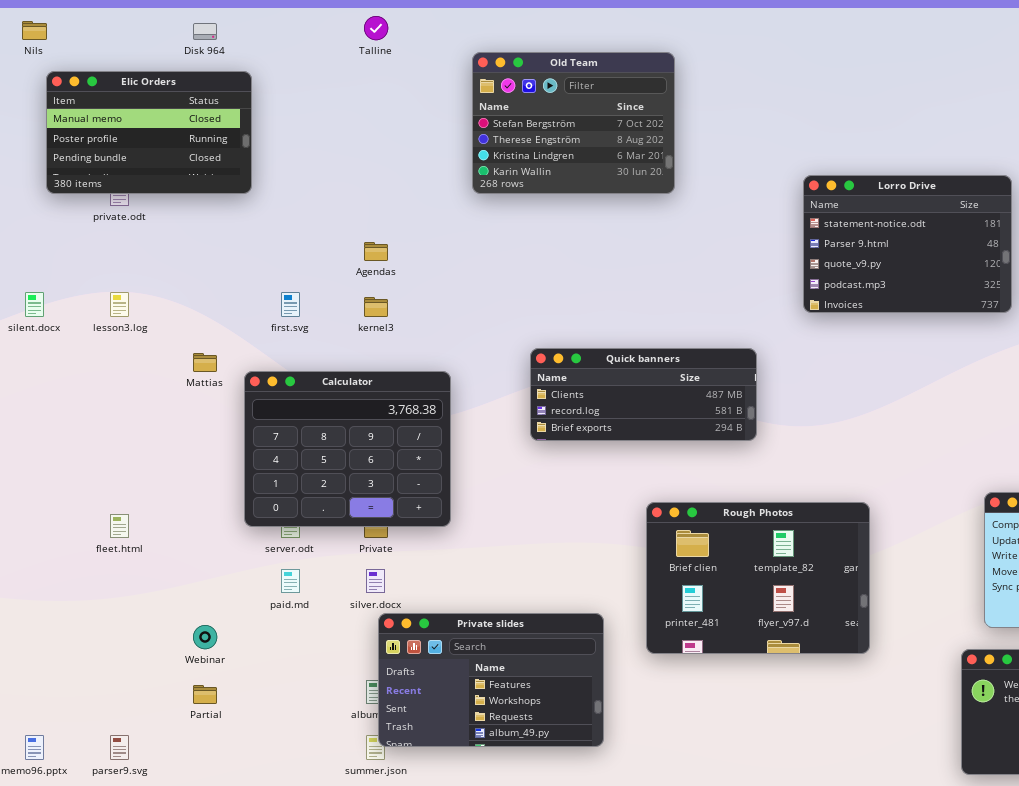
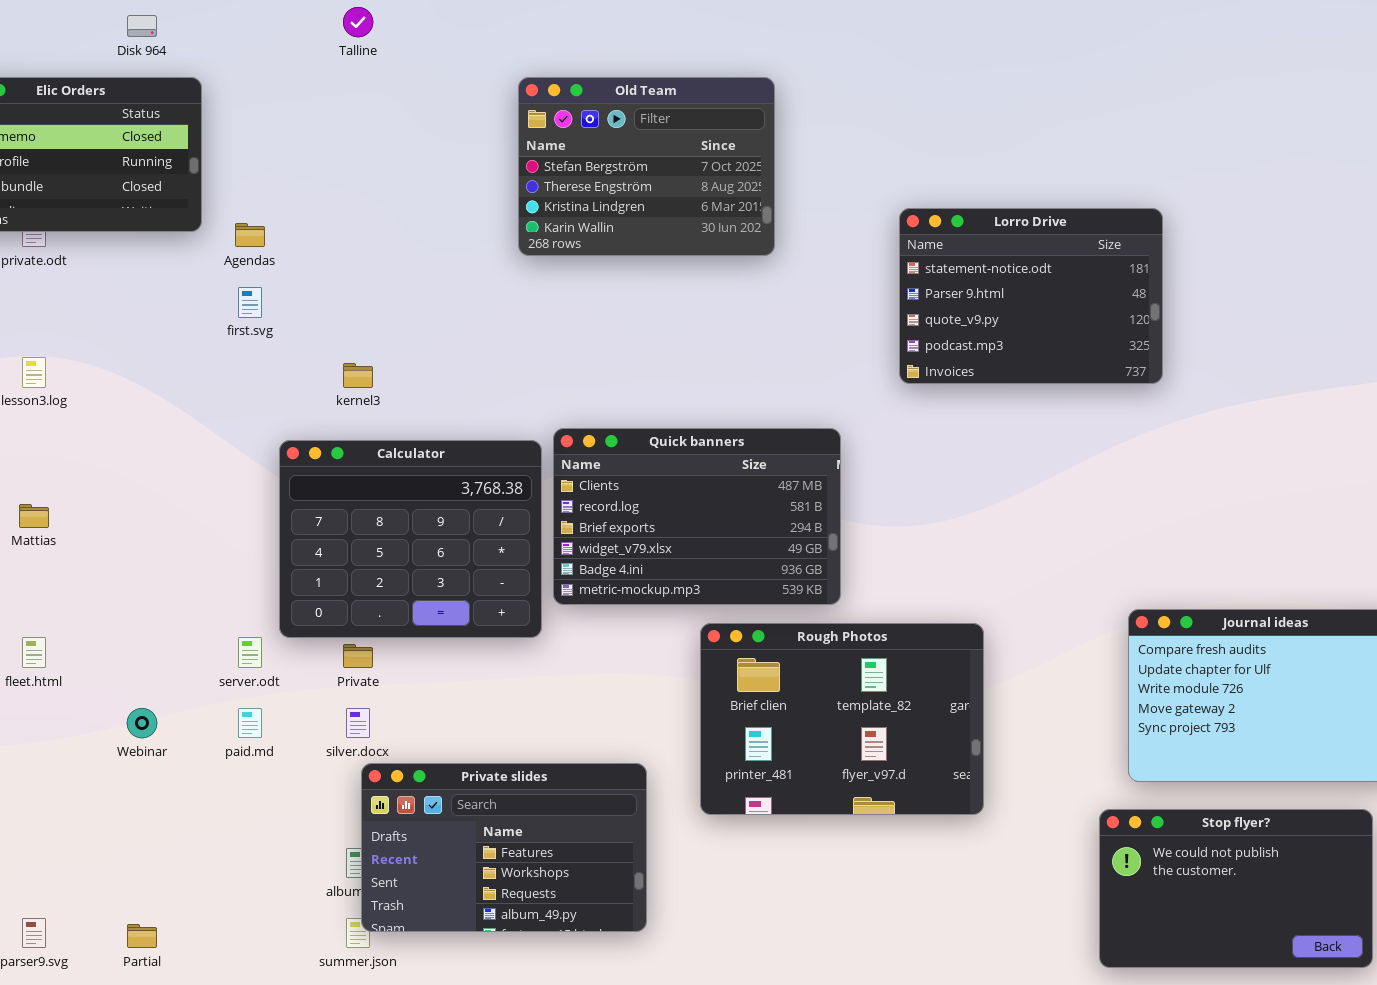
Old Team: [472,52,675,194] -> [518,77,775,256], moved
Agendas: [364,242,388,261] -> [235,223,265,247], moved
first.svg: [281,292,300,317] -> [238,287,262,318], moved
Quick banners: [530,348,757,441] -> [553,428,841,605], resized
Mattias: [193,353,217,372] -> [19,504,49,528], moved
Calculator: [244,371,451,527] -> [279,440,542,638], moved
Webinar: [193,625,217,649] -> [127,708,157,738], moved
Partial: [193,685,217,704] -> [127,924,157,948], moved

